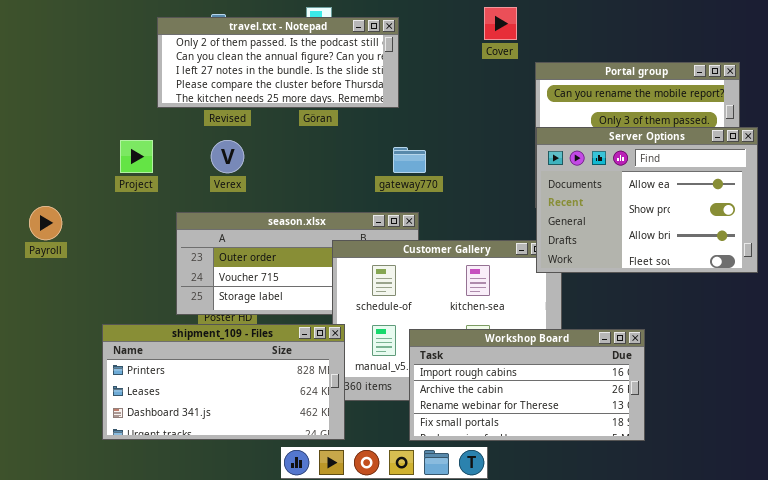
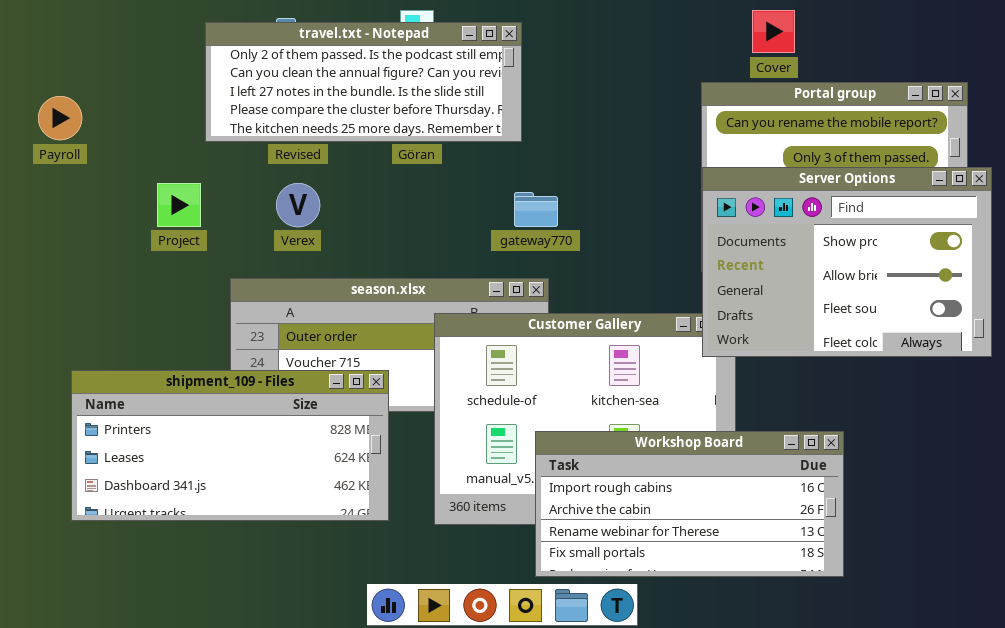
Cover: [484,7,517,40] -> [752,10,795,53], moved
Server Options: [536,127,758,273] -> [702,167,992,357], scrolled down 1 row
Payroll: [29,206,62,240] -> [38,96,82,140], moved
shipment_109 - Files: [102,324,345,440] -> [71,370,389,521], moved

